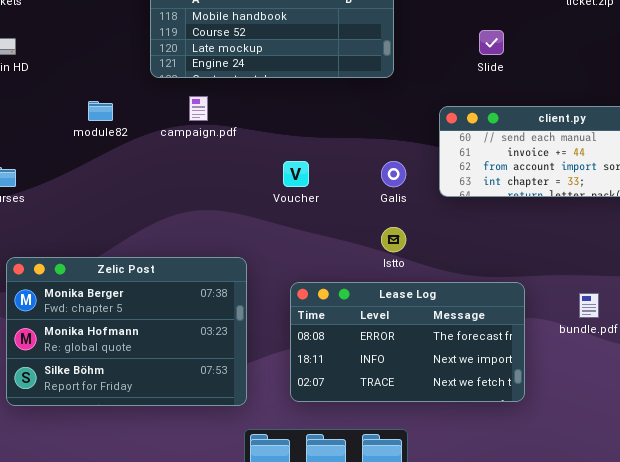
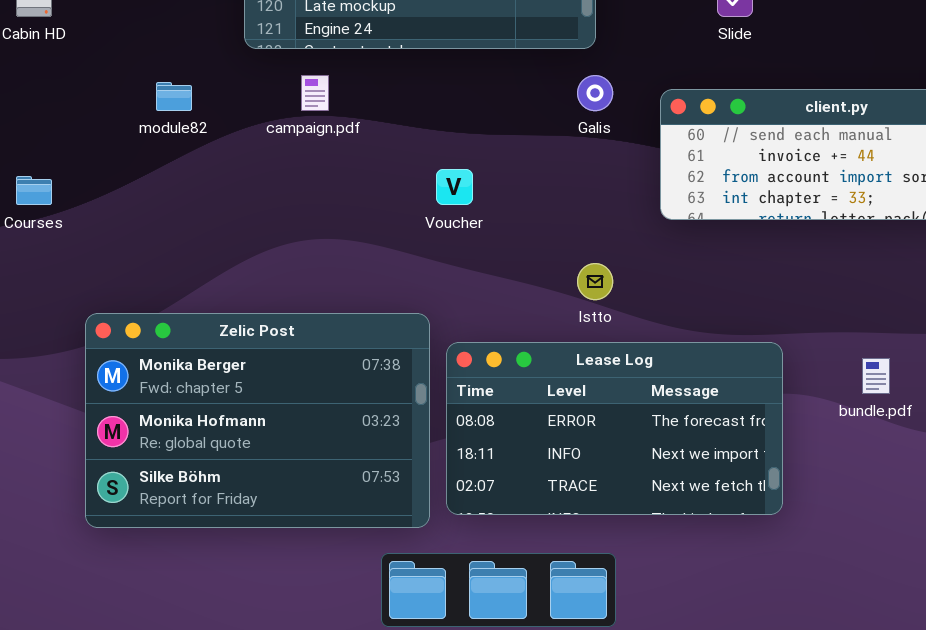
Galis: [381,161,406,187] -> [577,75,613,111], moved
Zelic Post: [6,257,247,406] -> [85,313,430,528], moved

